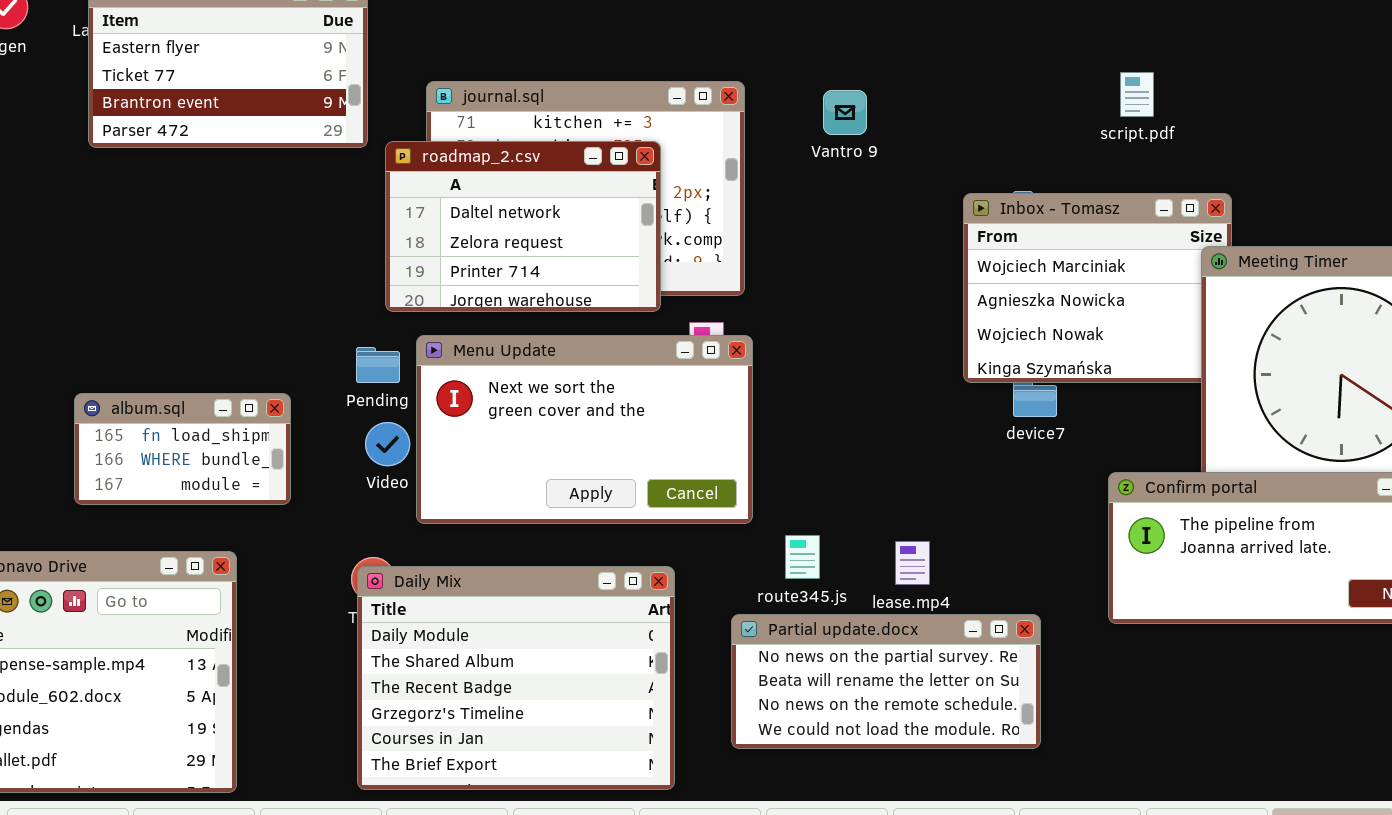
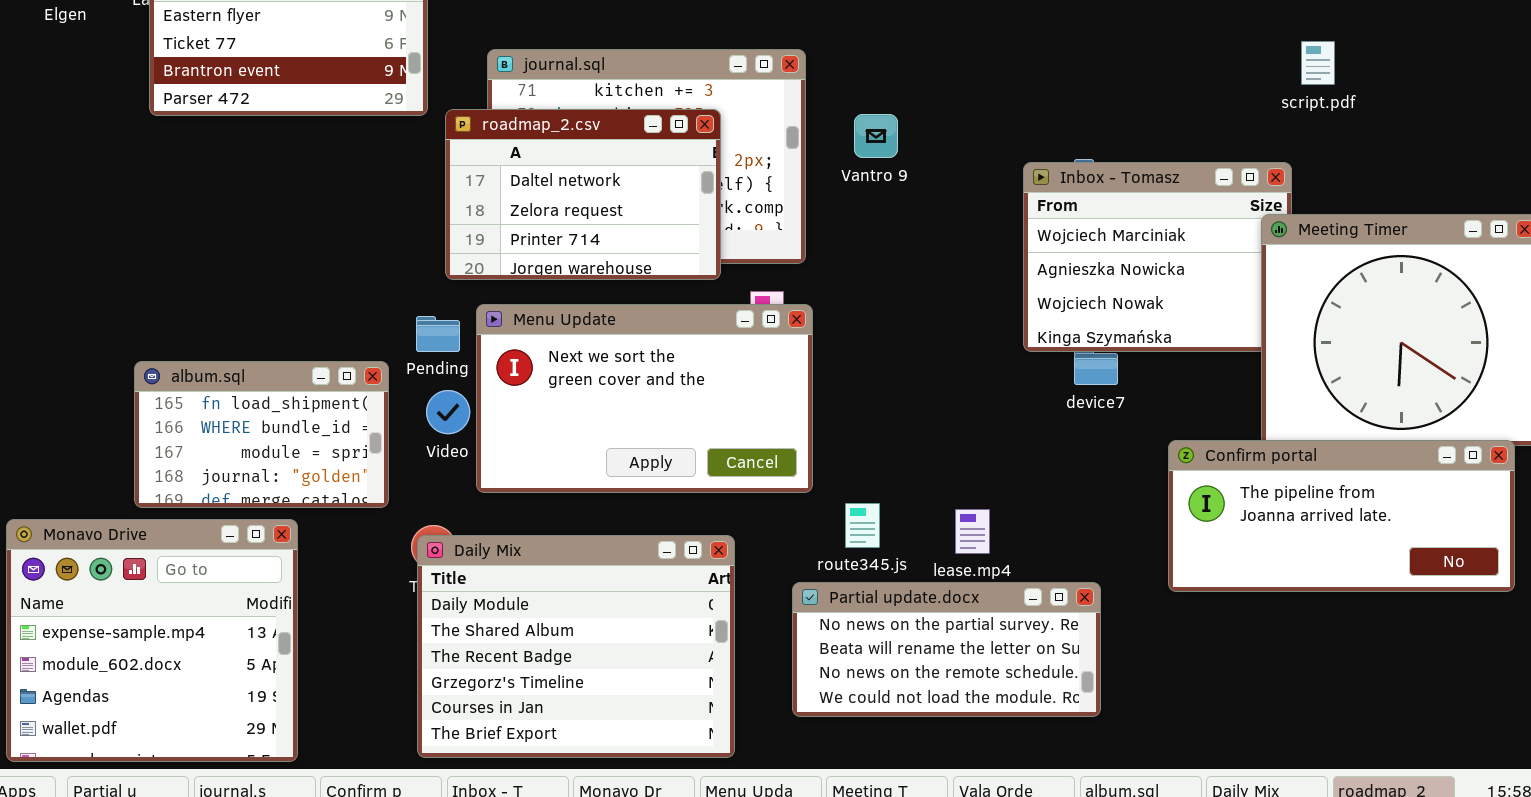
script.pdf: [1120,72,1154,117] -> [1301,41,1335,85], moved
Vantro 9: [823,90,867,135] -> [854,114,898,158], moved
album.sql: [74,393,291,505] -> [134,361,389,508], resized

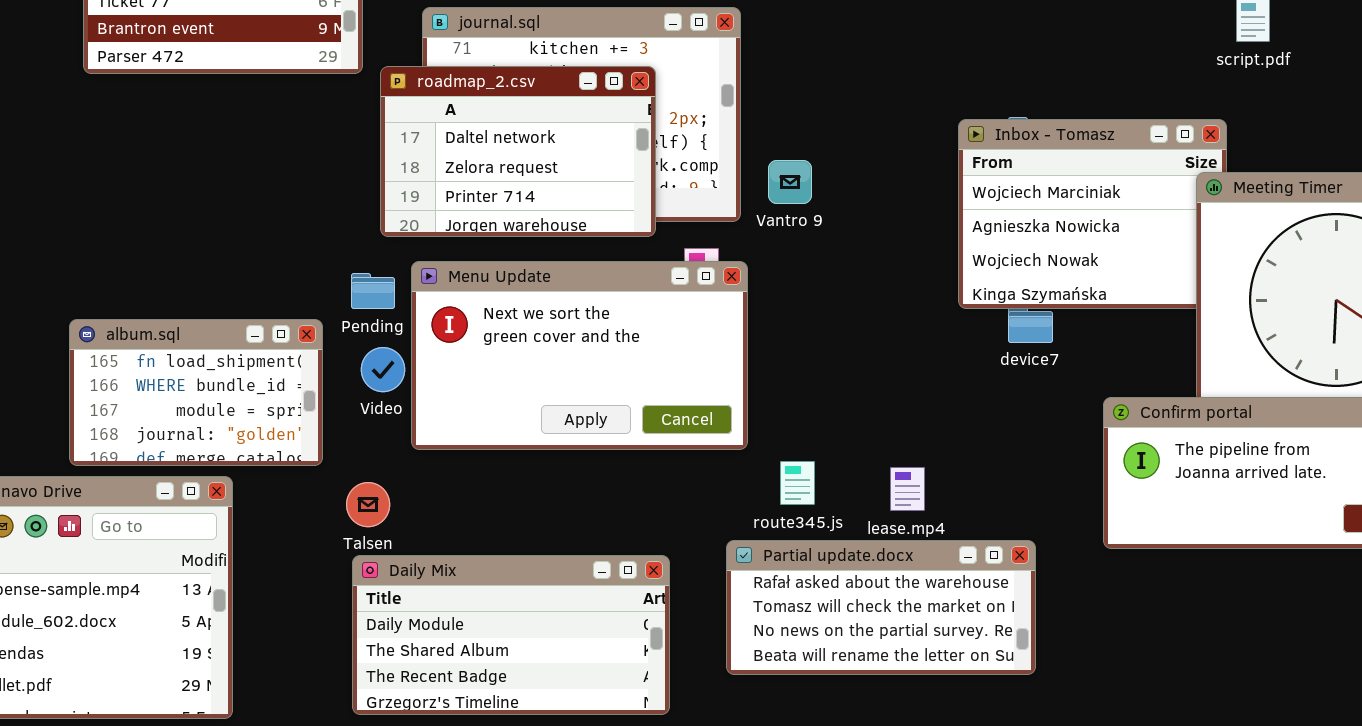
Vantro 9: [854,114,898,158] -> [768,160,812,204], moved
Daily Mix: [417,535,735,758] -> [352,555,670,715], resized
Partial update.docx: [792,582,1101,717] -> [726,540,1036,675], scrolled up 2 rows

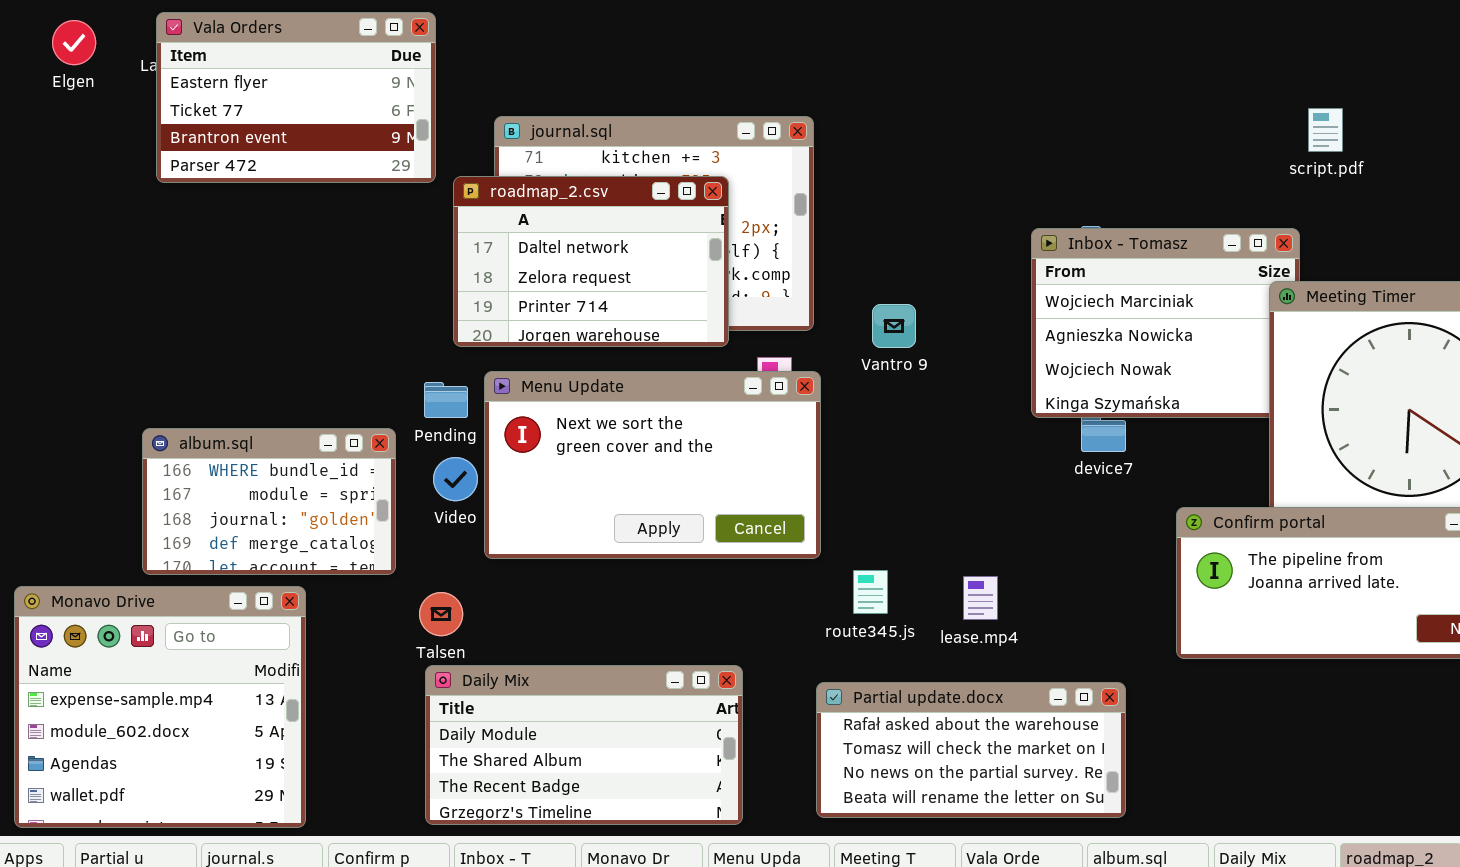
Vantro 9: [768,160,812,204] -> [872,304,916,348], moved
album.sql: [69,319,323,466] -> [142,428,396,575], scrolled down 1 row
Partial update.docx: [726,540,1036,675] -> [816,682,1126,818], moved

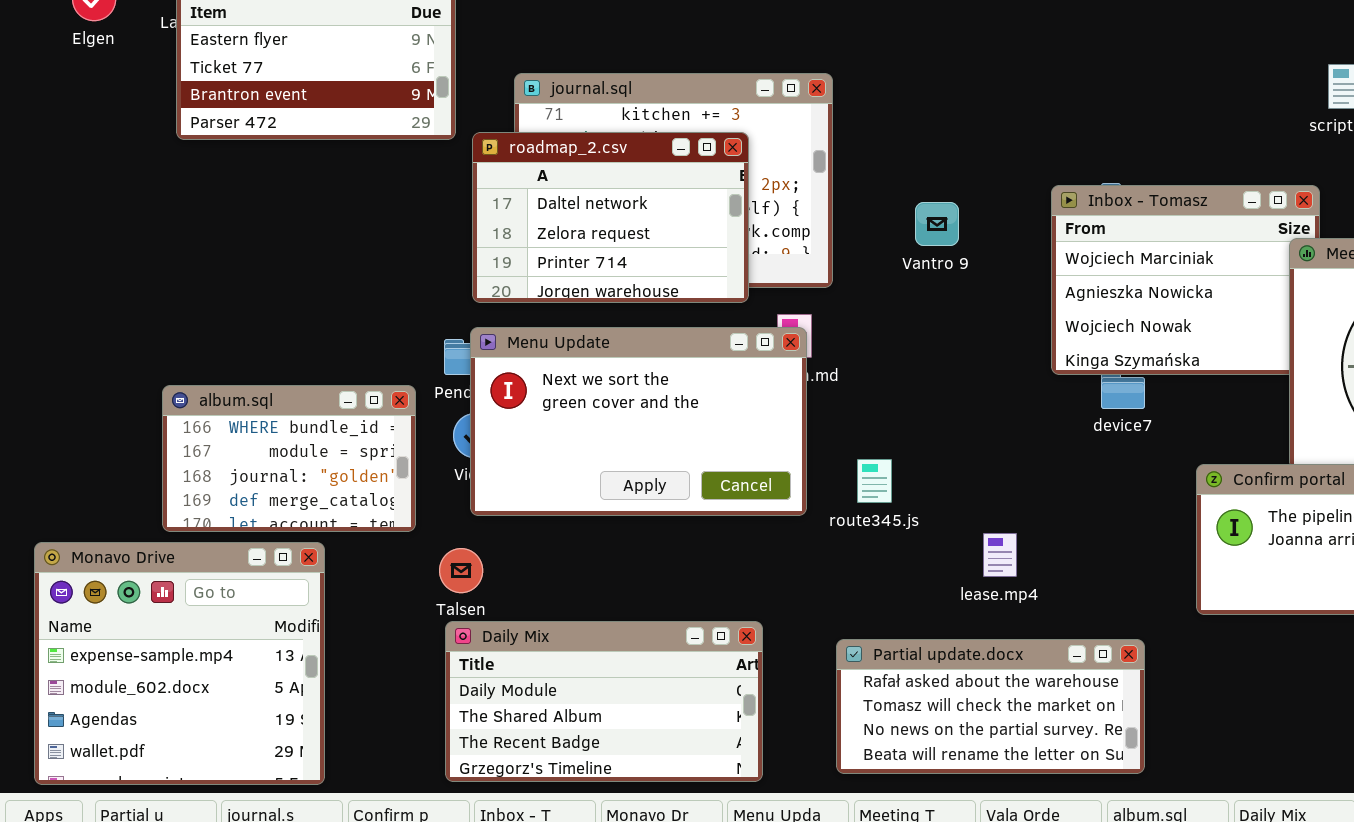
Vantro 9: [872,304,916,348] -> [915,202,959,246], moved
Menu Update: [484,371,821,559] -> [470,327,807,516], moved
route345.js: [853,570,888,614] -> [857,459,892,503], moved

